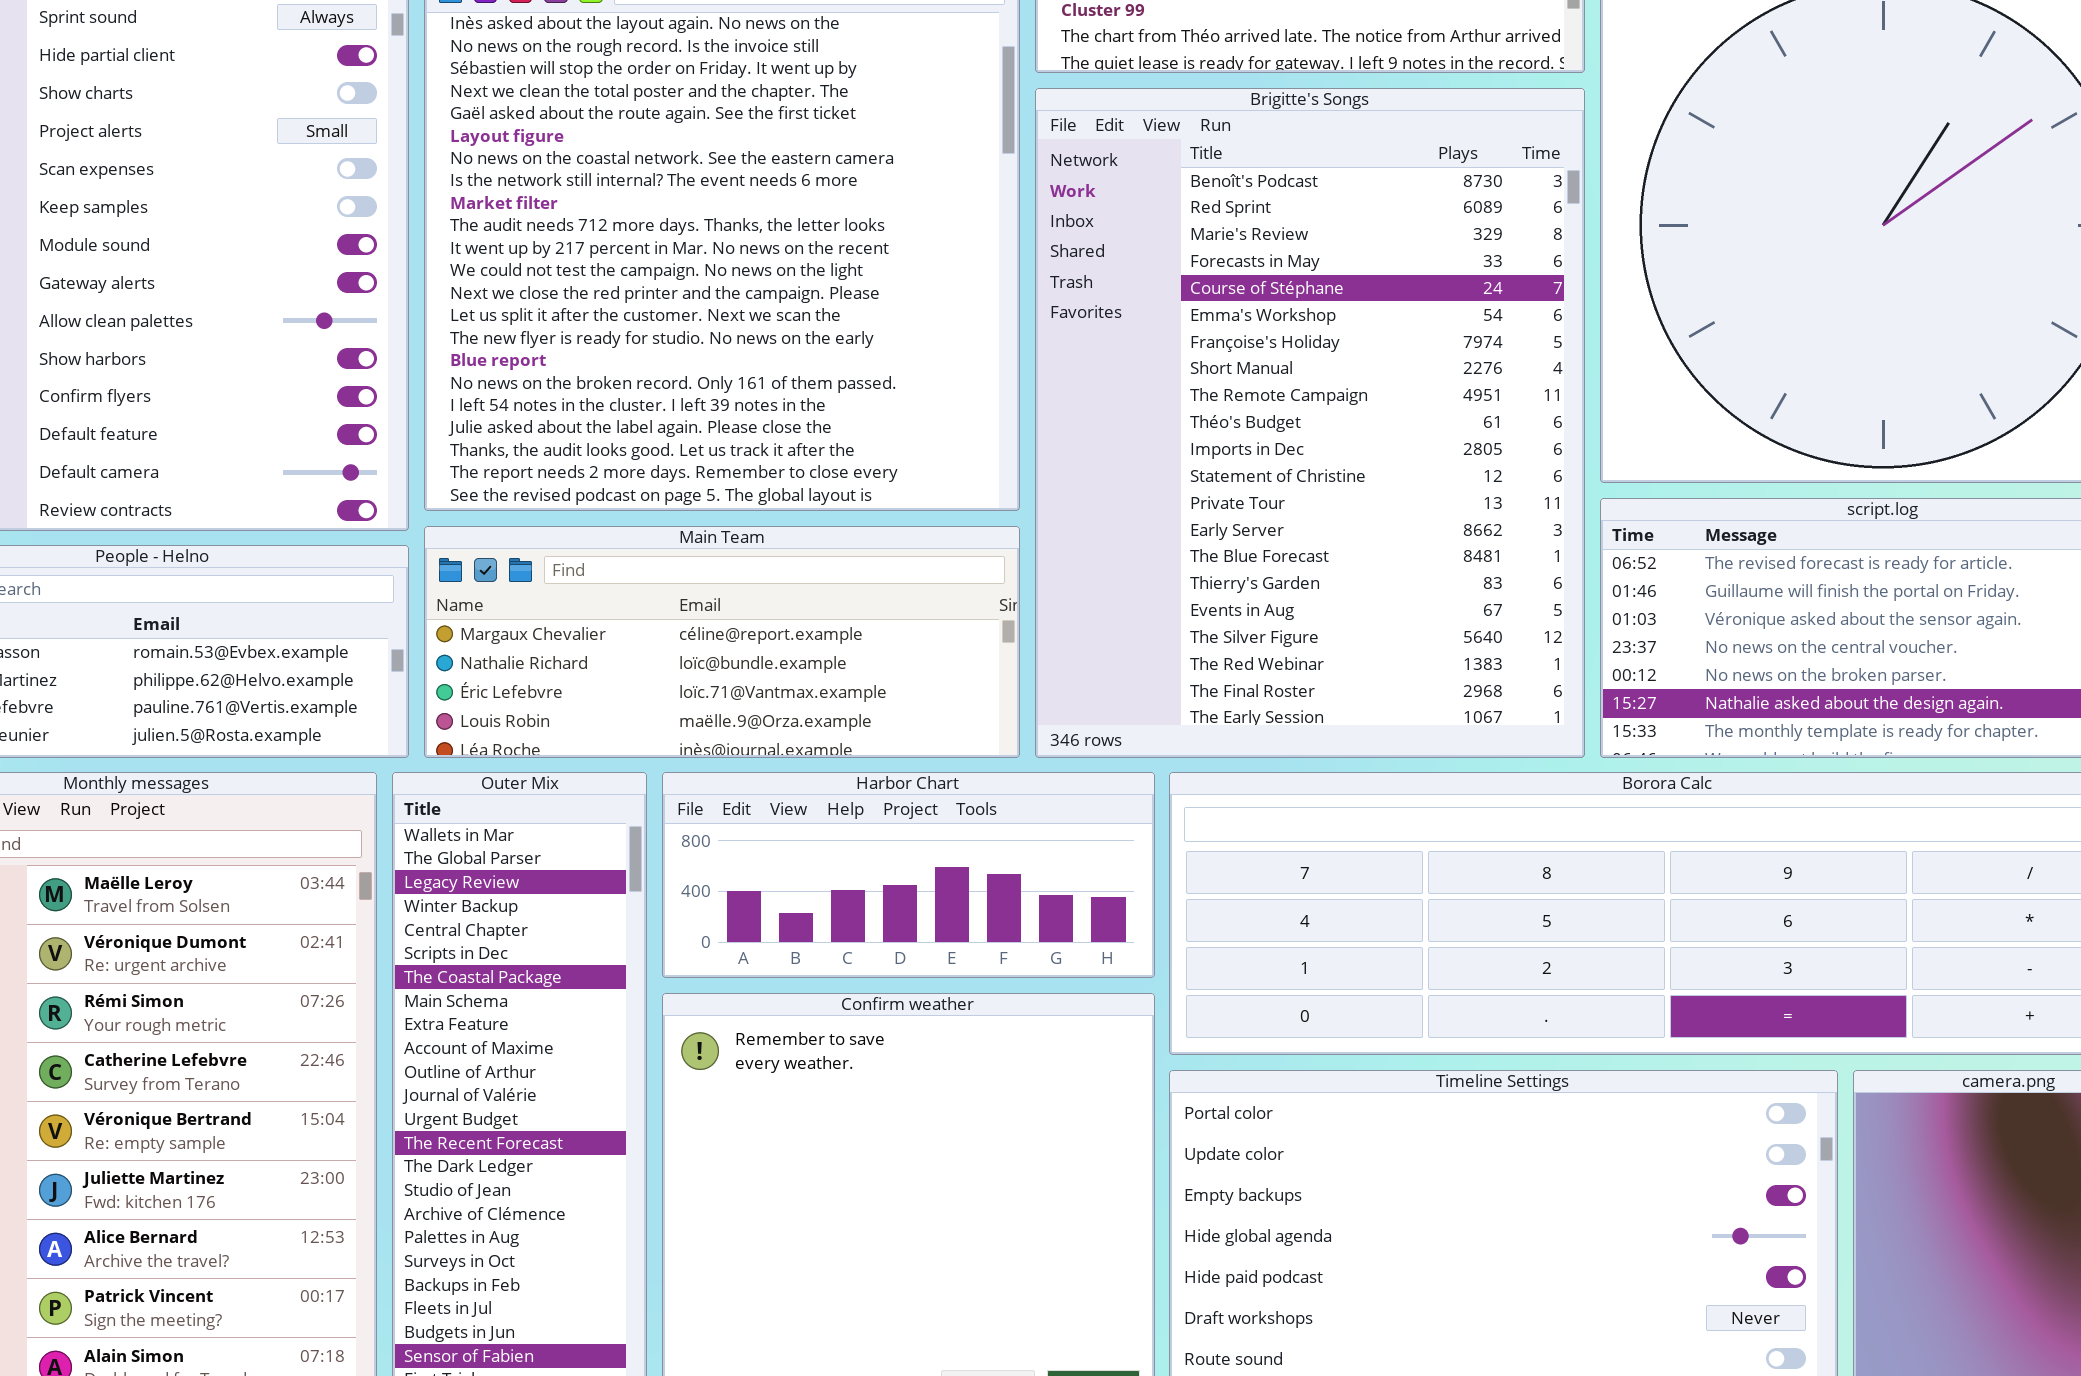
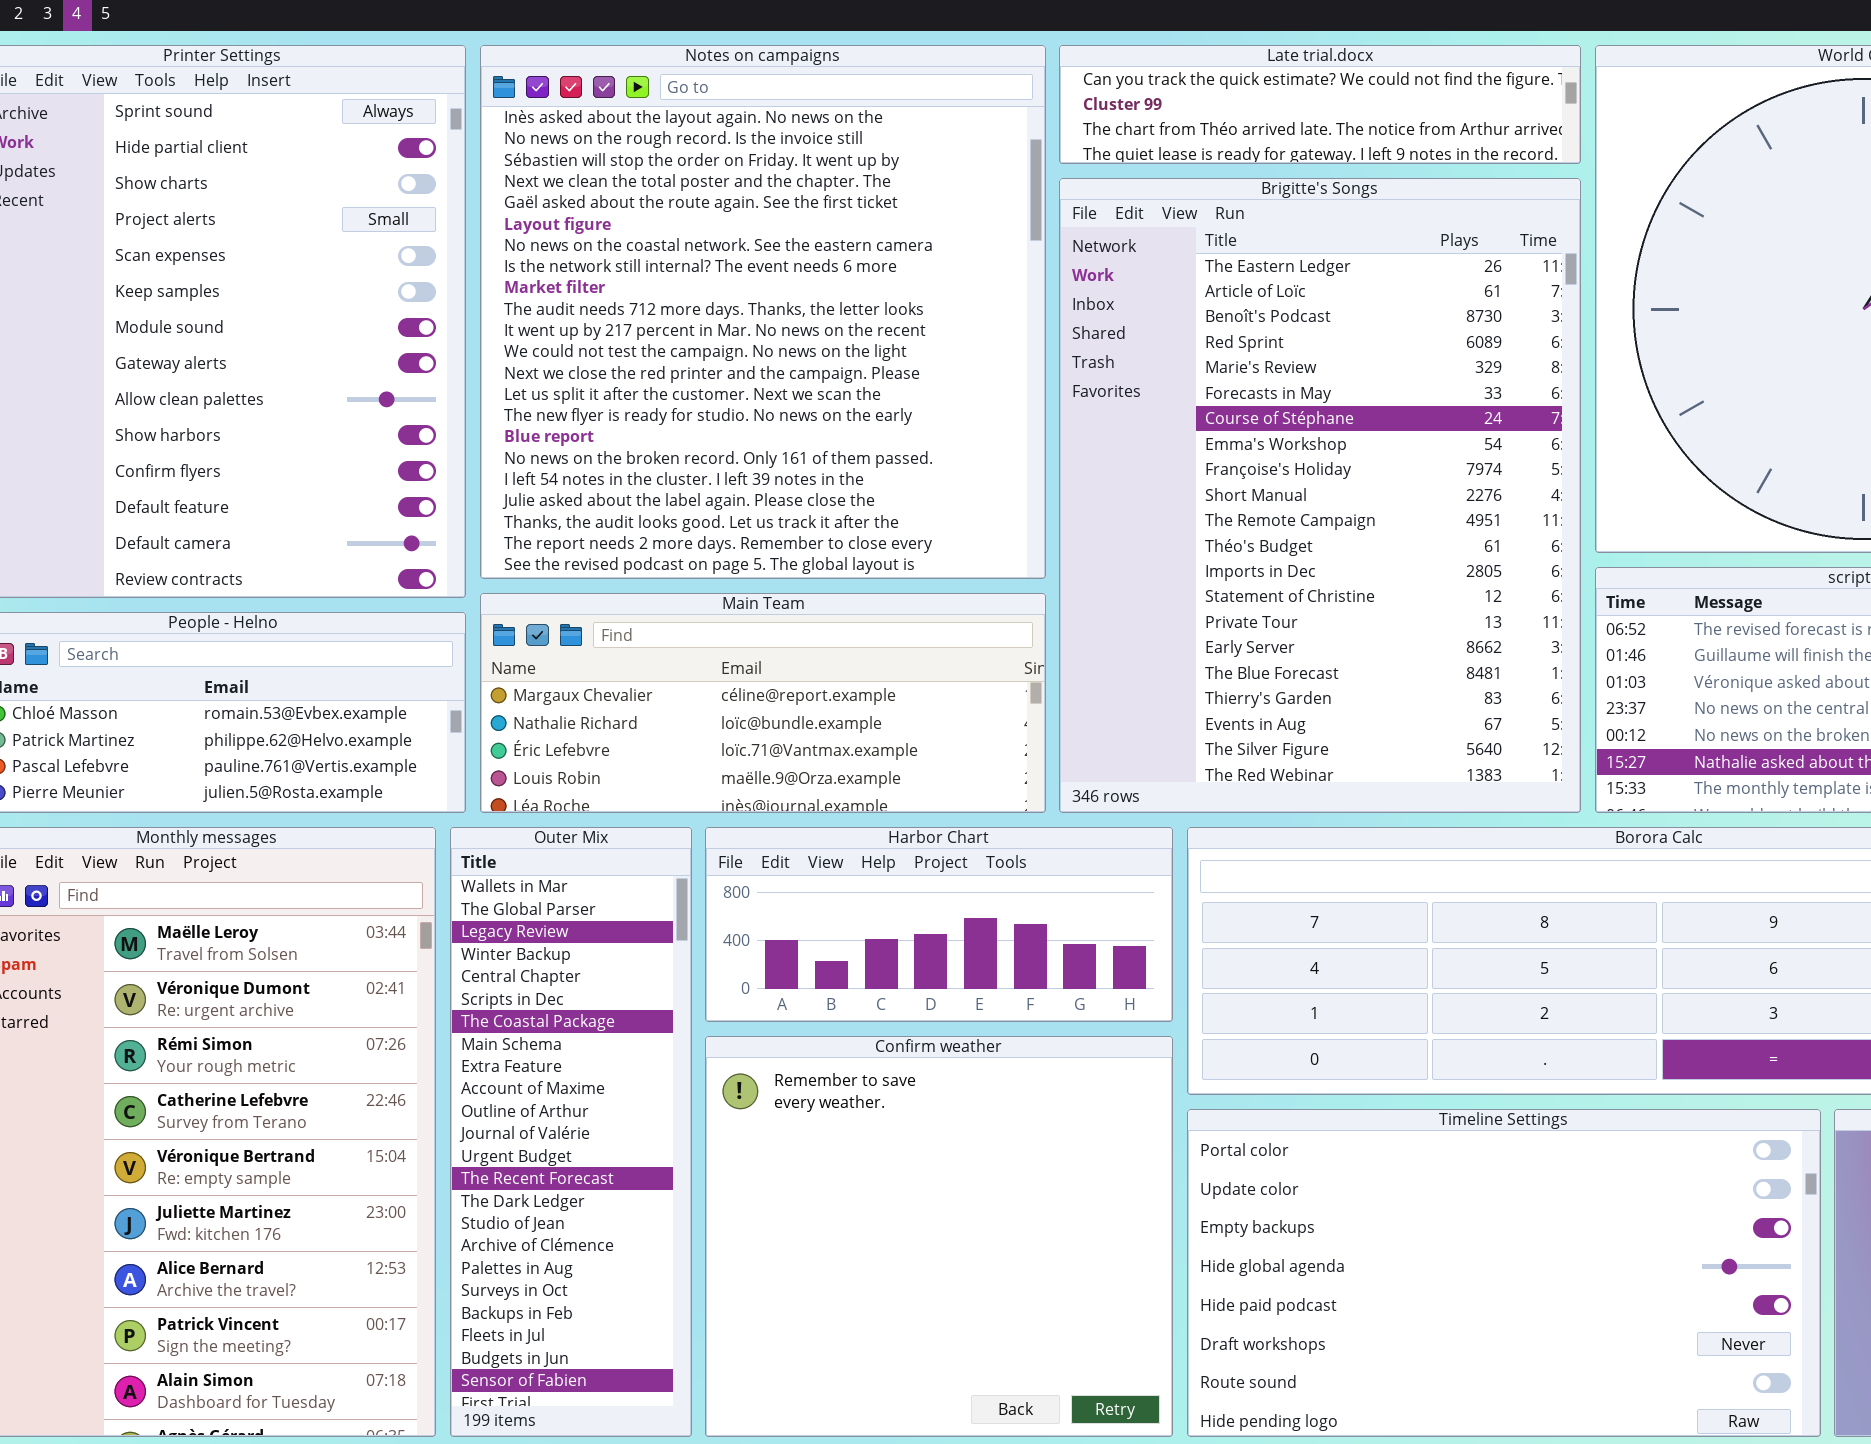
Brigitte's Songs: [1035,88,1585,758] -> [1059,178,1581,813], scrolled up 2 rows

